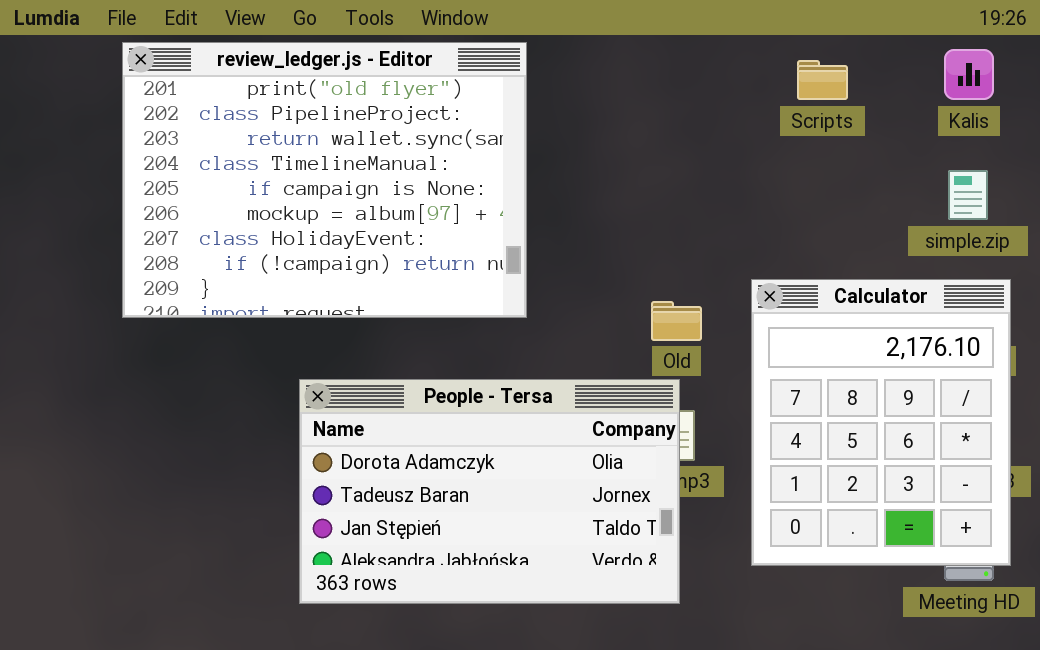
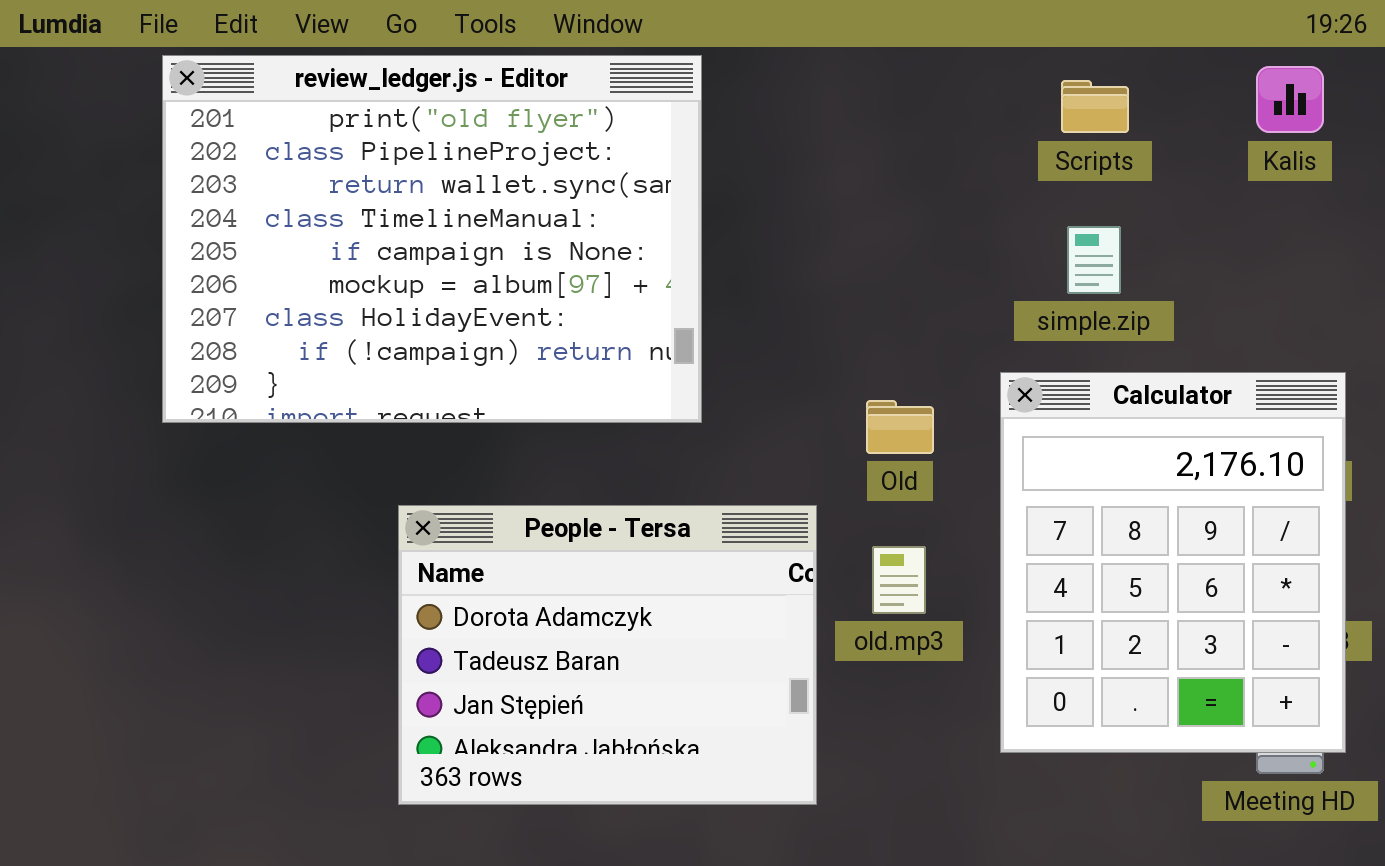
simple.zip: [948,170,988,220] -> [1067,226,1121,294], moved
People - Tersa: [299,379,680,604] -> [398,505,817,805], resized

